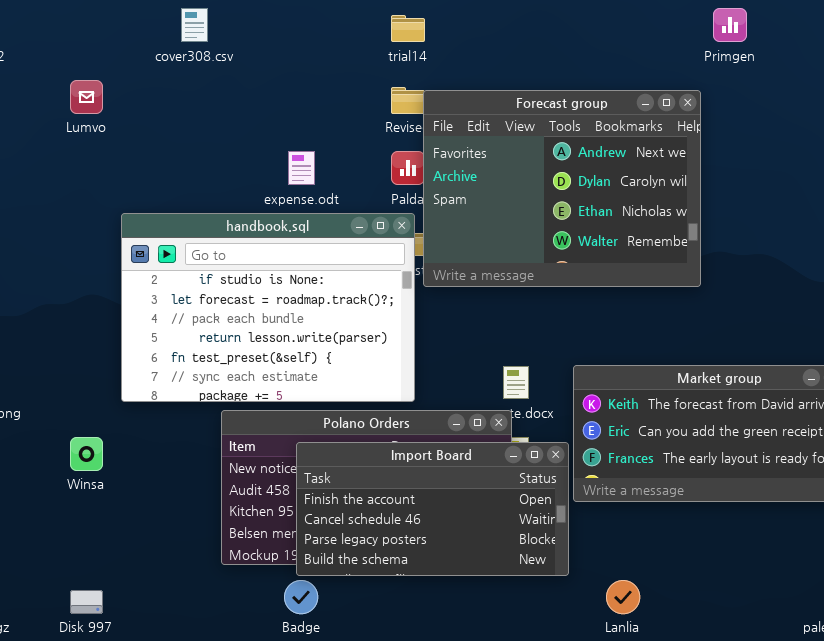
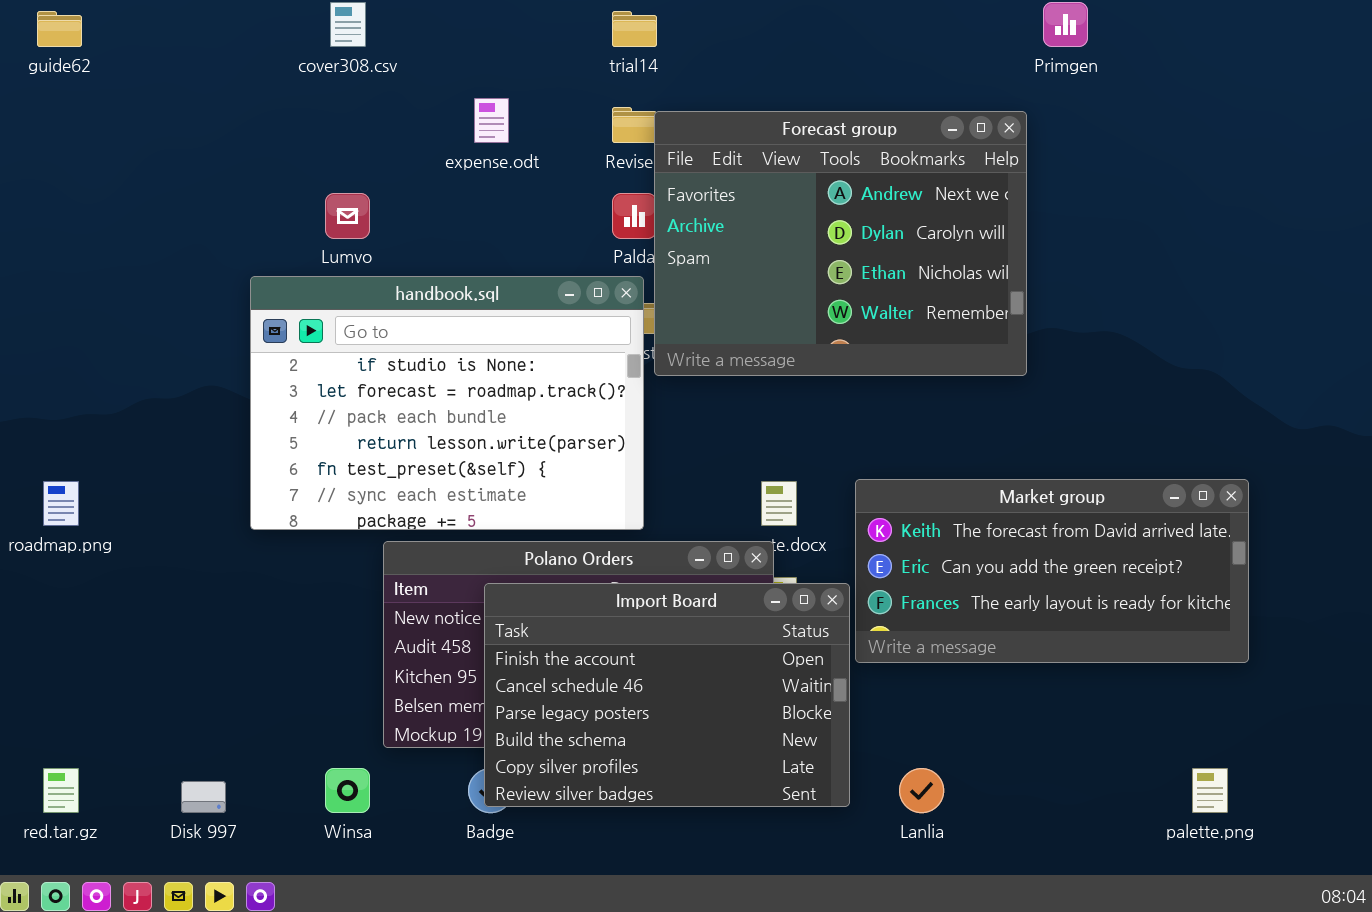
Lumvo: [70,80,103,114] -> [325,193,370,239], moved
expense.odt: [288,151,315,185] -> [474,98,509,143], moved
Winsa: [70,437,103,471] -> [325,768,370,813], moved
Import Board: [296,442,569,576] -> [484,583,850,807], resized

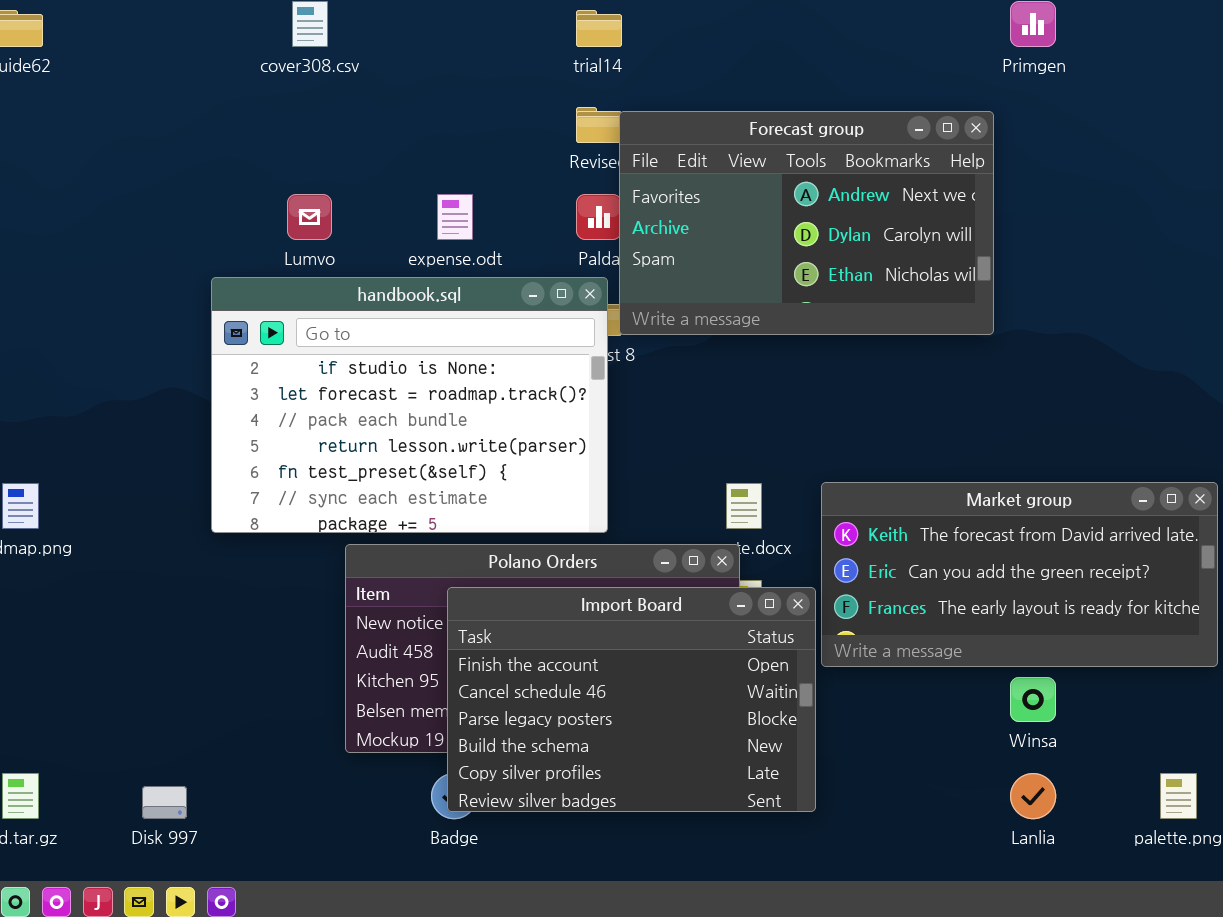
expense.odt: [474,98,509,143] -> [437,194,473,240], moved
Forecast group: [654,111,1027,376] -> [619,111,994,335], resized
Winsa: [325,768,370,813] -> [1010,677,1056,722], moved
Lanlia: [899,768,944,813] -> [1010,773,1056,819], moved

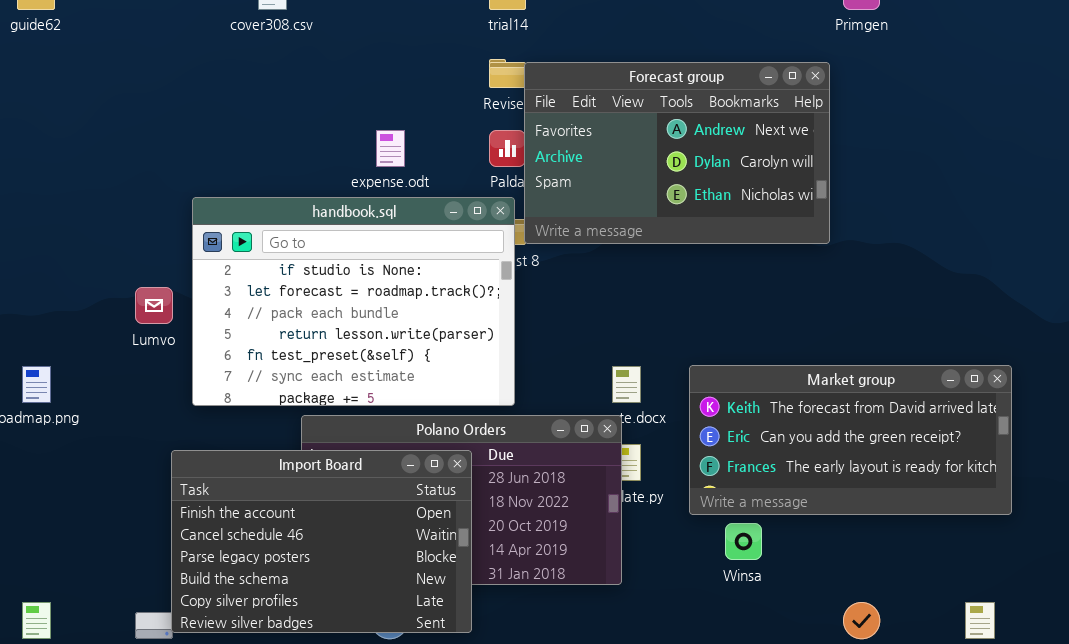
Lumvo: [287,194,332,240] -> [135,287,173,324], moved
Import Board: [447,587,816,812] -> [171,450,472,633], moved
Winsa: [1010,677,1056,722] -> [725,523,762,560], moved

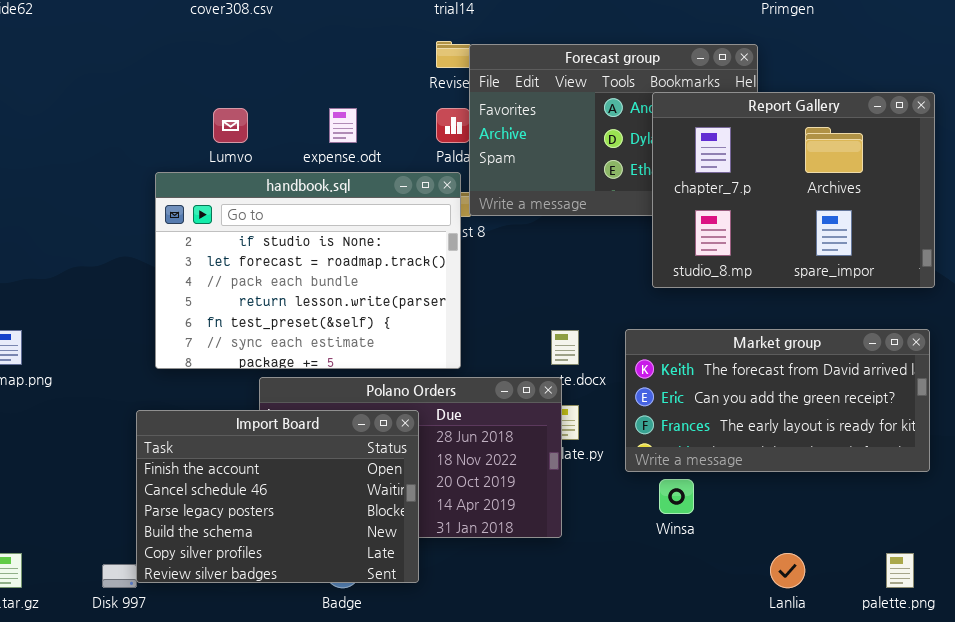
Report Gallery: none -> [652,92,935,288], opened
Lumvo: [135,287,173,324] -> [213,108,248,143], moved

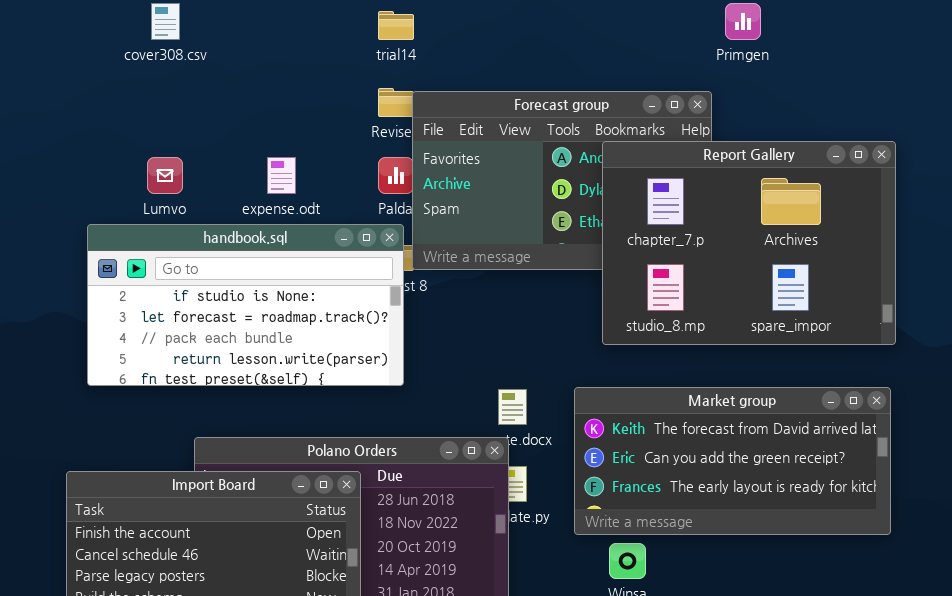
handbook.sql: [155,172,461,369] -> [87,224,404,386], resized

